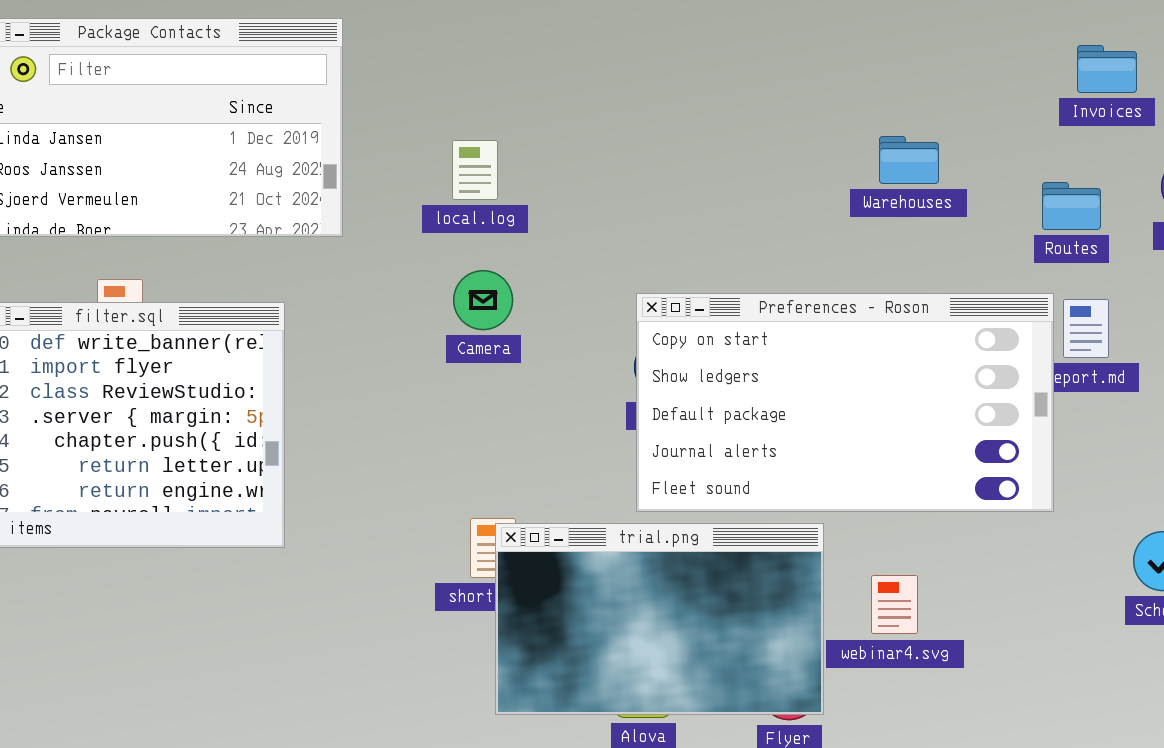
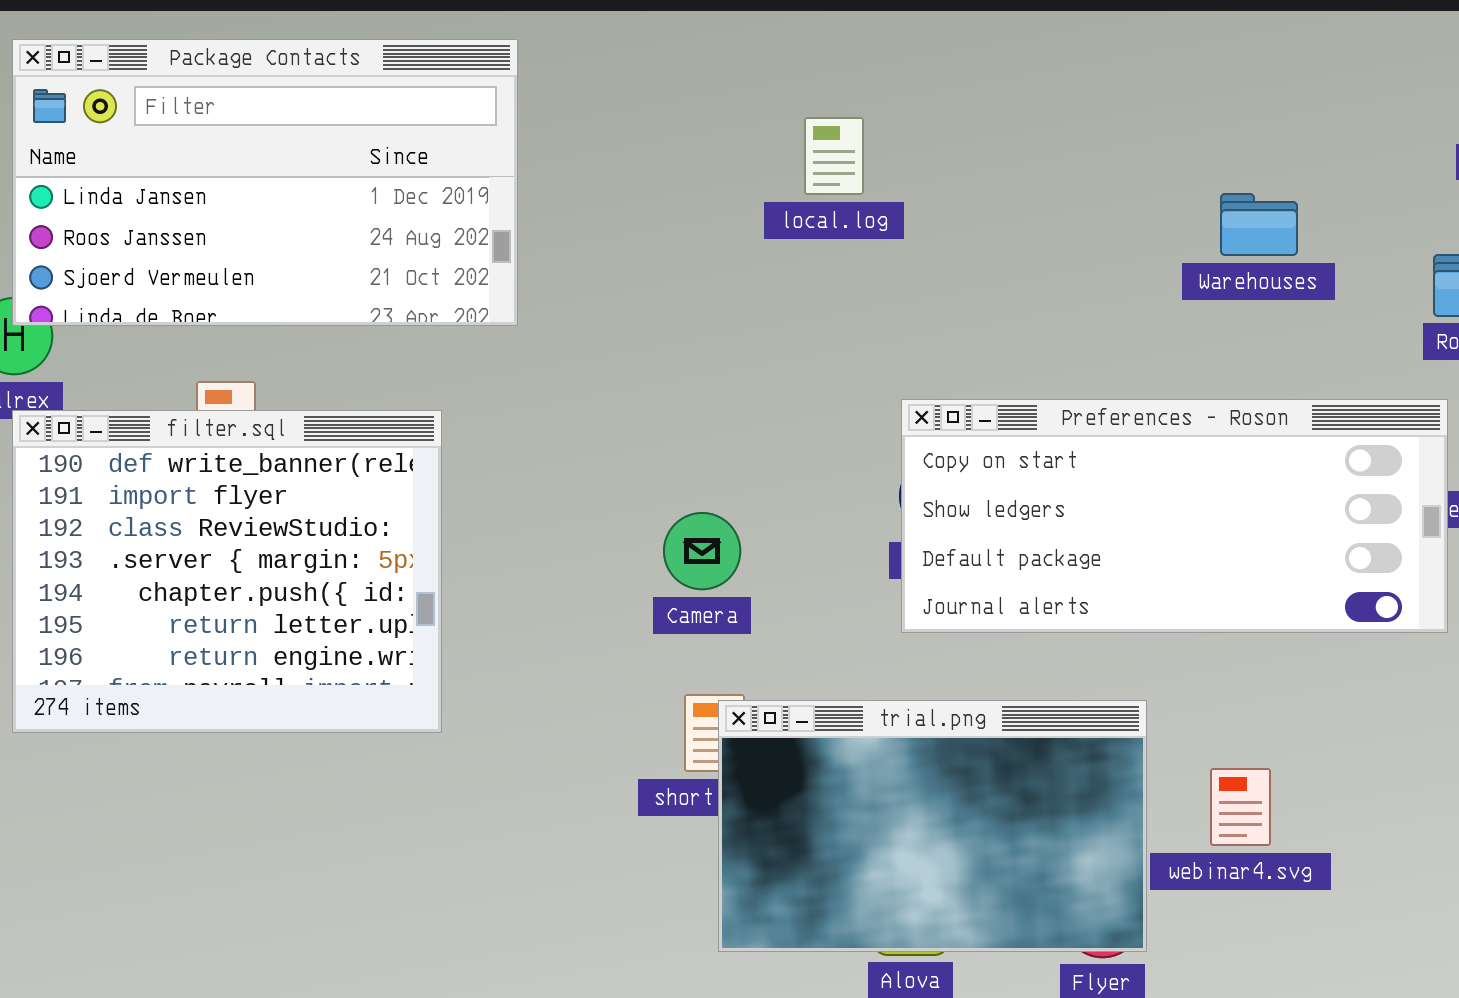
local.log: [452,140,498,200] -> [804,117,864,195], moved
Camera: [453,270,513,330] -> [663,512,741,590], moved
Preferences - Roson: [636,293,1054,512] -> [901,399,1448,633], resized

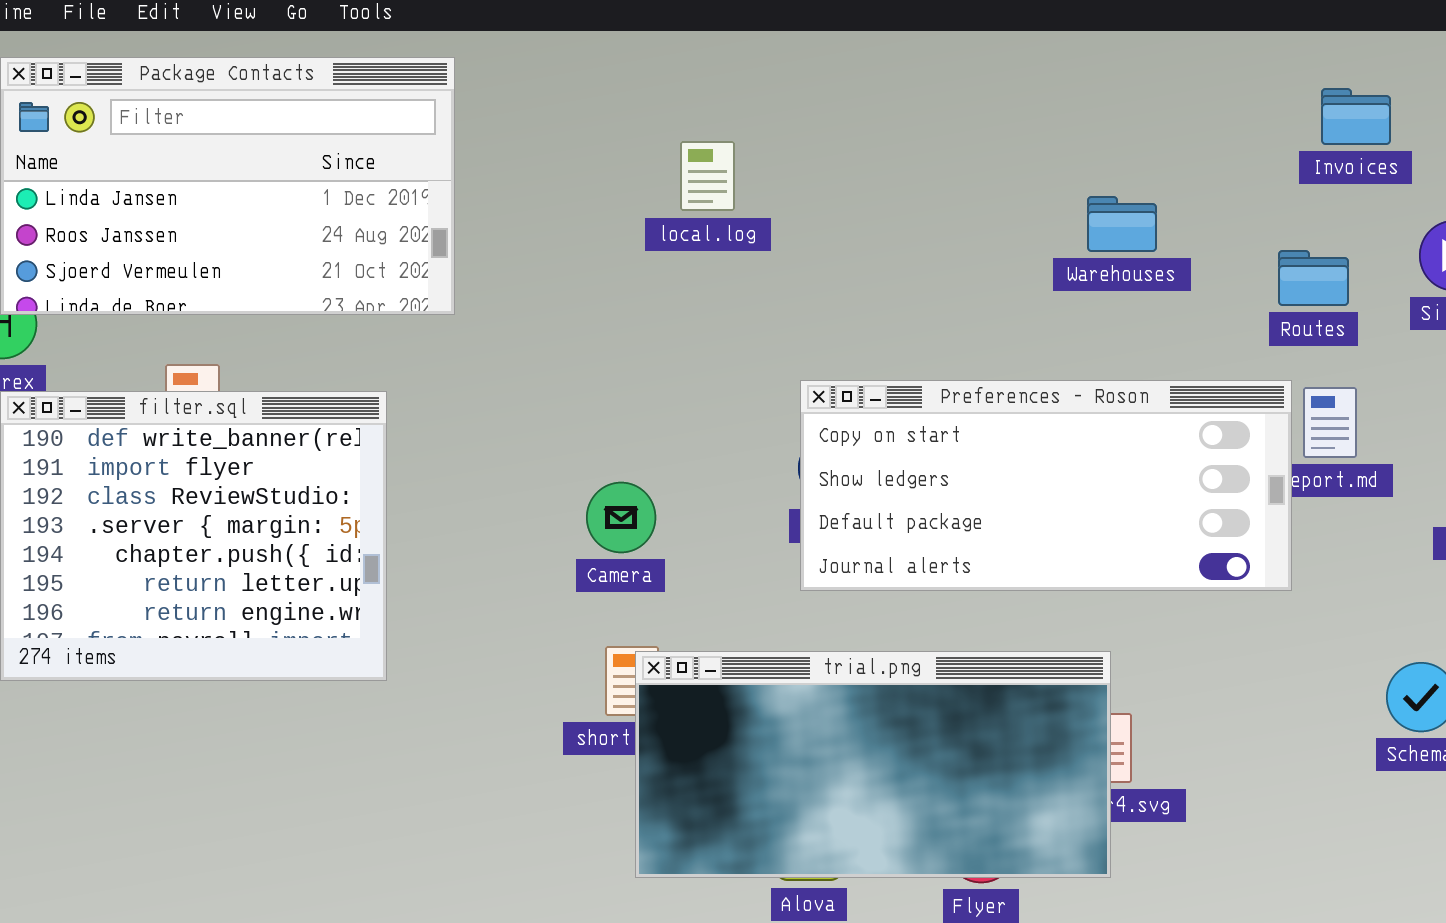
local.log: [804,117,864,195] -> [680,141,735,211], moved
trial.png: [718,700,1147,952] -> [635,651,1111,878], resized

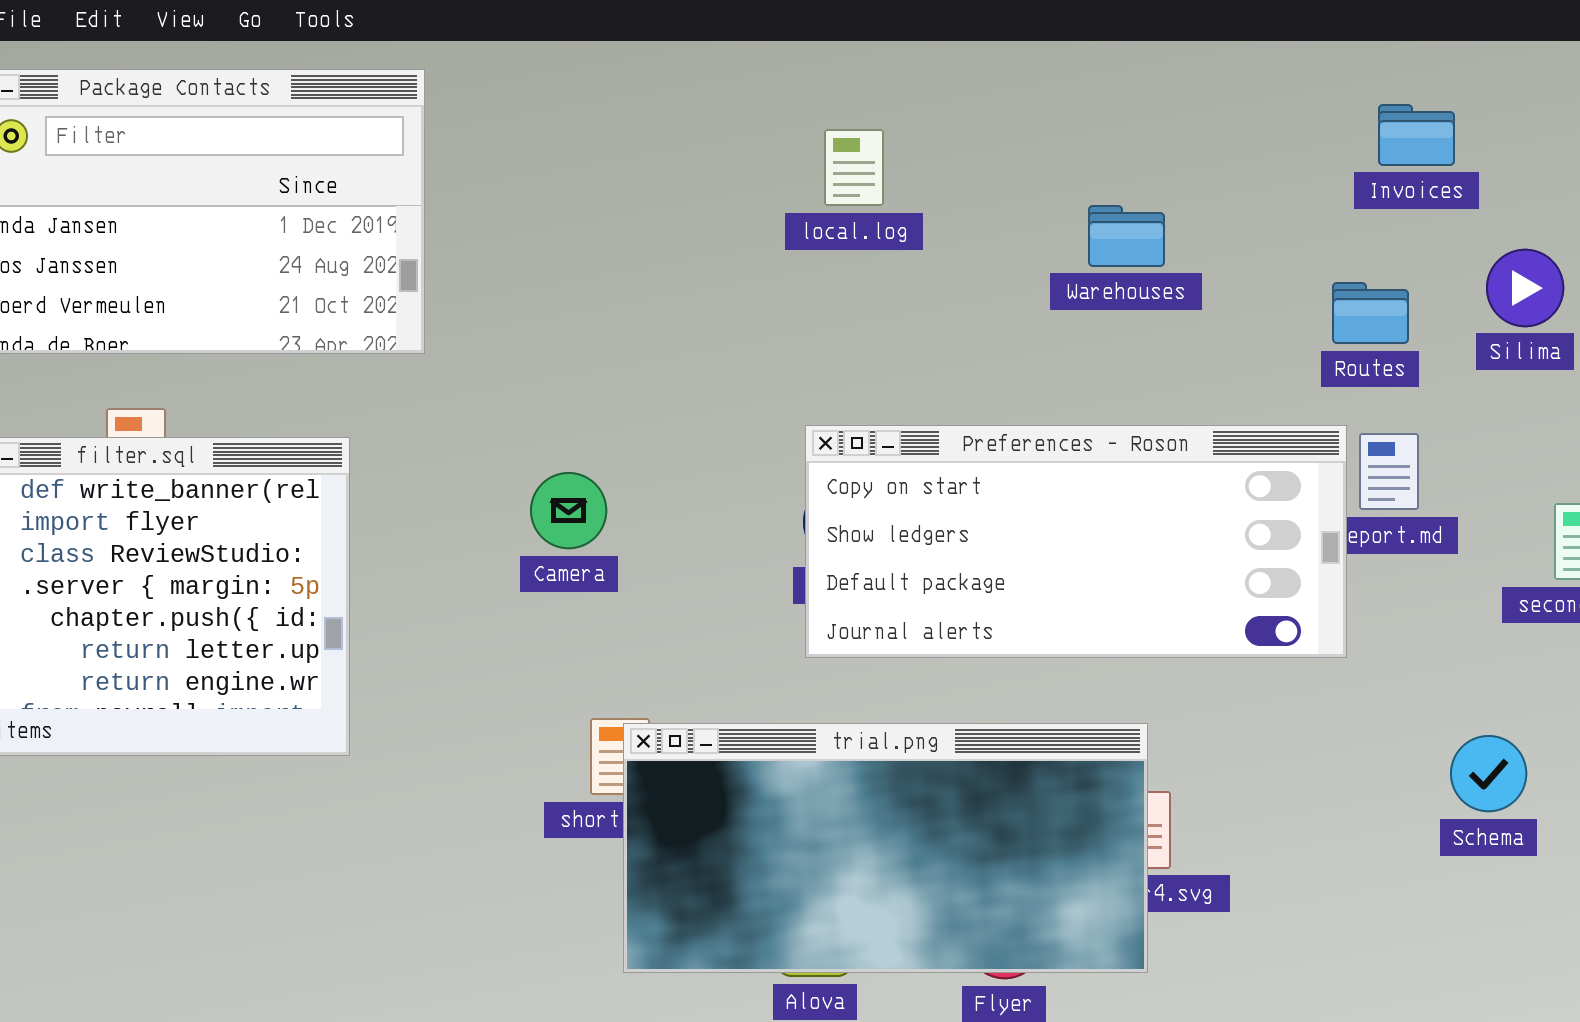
local.log: [680,141,735,211] -> [824,129,884,206], moved
Warehouses: [1087,196,1157,252] -> [1088,205,1165,267], moved
Camera: [586,482,656,553] -> [530,472,607,549], moved

